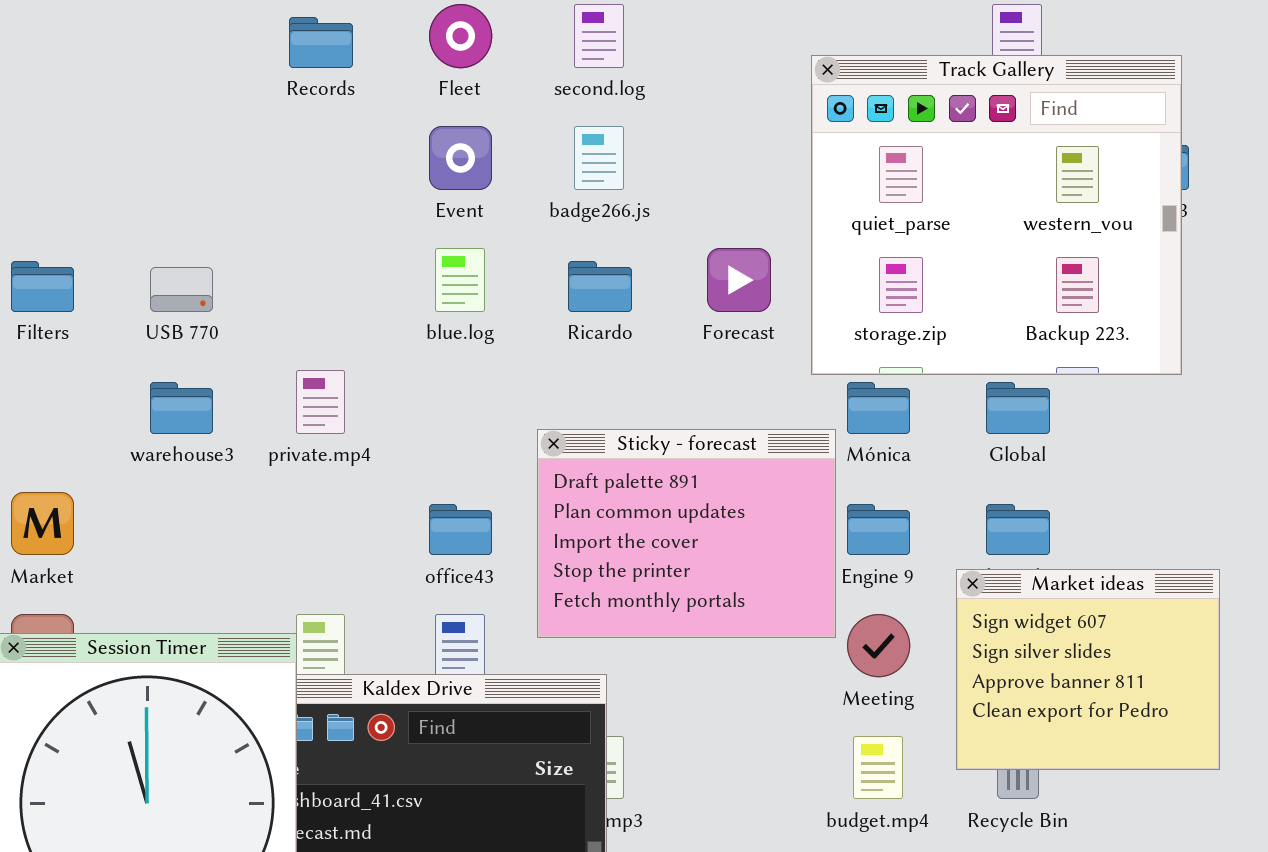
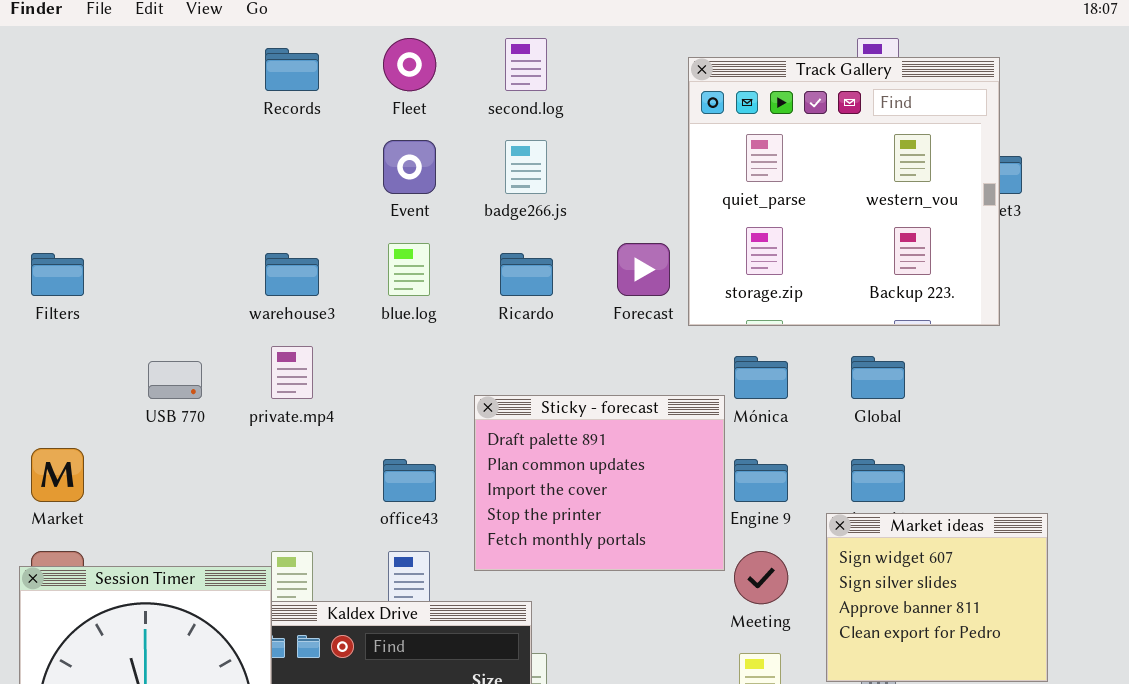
Track Gallery: [811,55,1182,375] -> [688,57,1000,326], moved
USB 770: [150,267,213,312] -> [148,361,202,399], moved
warehouse3: [150,382,213,434] -> [265,253,319,296], moved

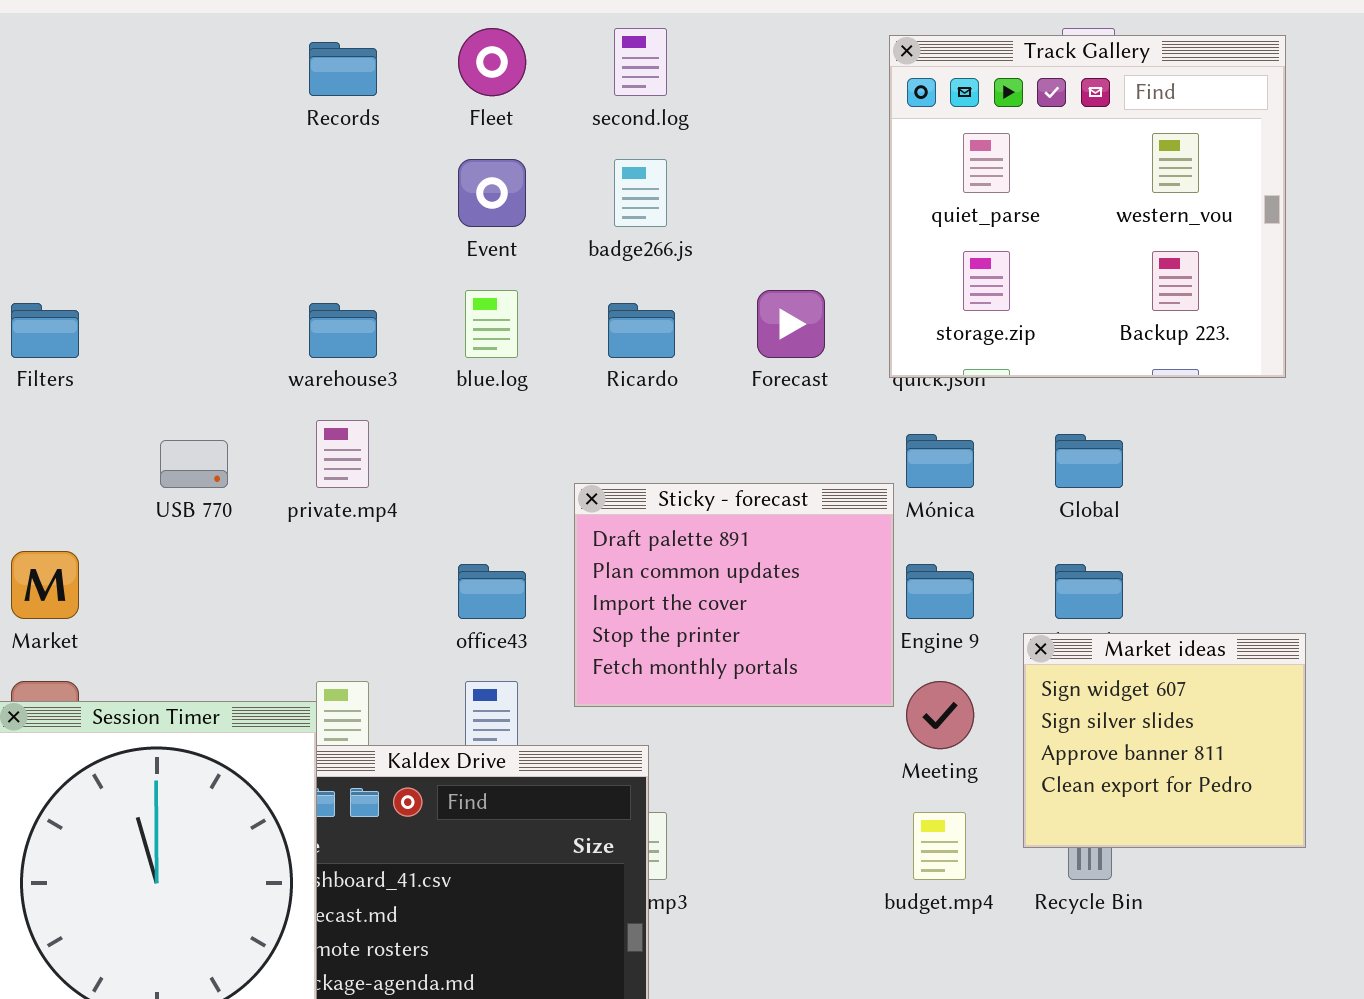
Track Gallery: [688,57,1000,326] -> [889,35,1286,378], moved

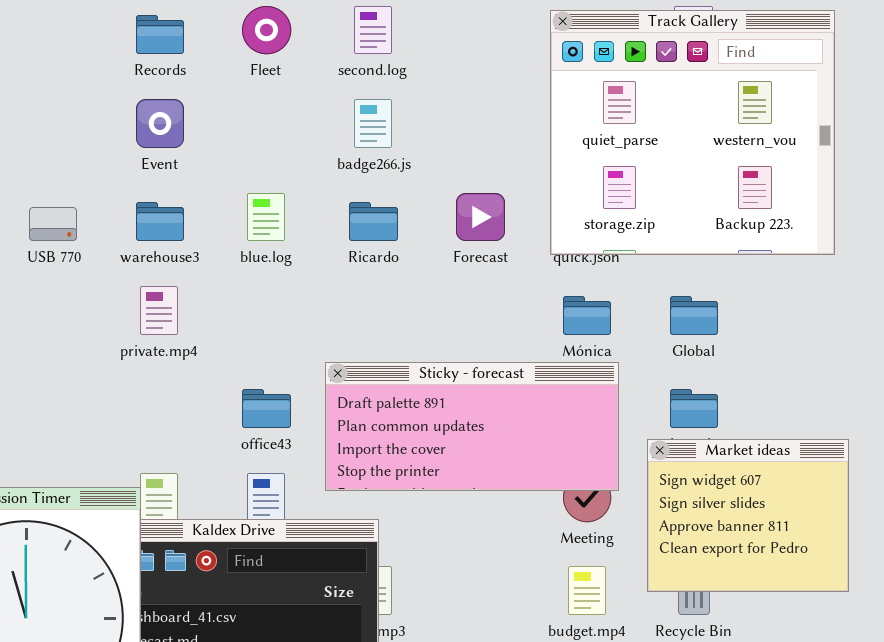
Event: [458,159,526,227] -> [136,99,184,148], moved
USB 770: [160,440,228,488] -> [29,207,77,241], moved
Sticky - forecast: [574,483,894,707] -> [325,362,619,491], resized

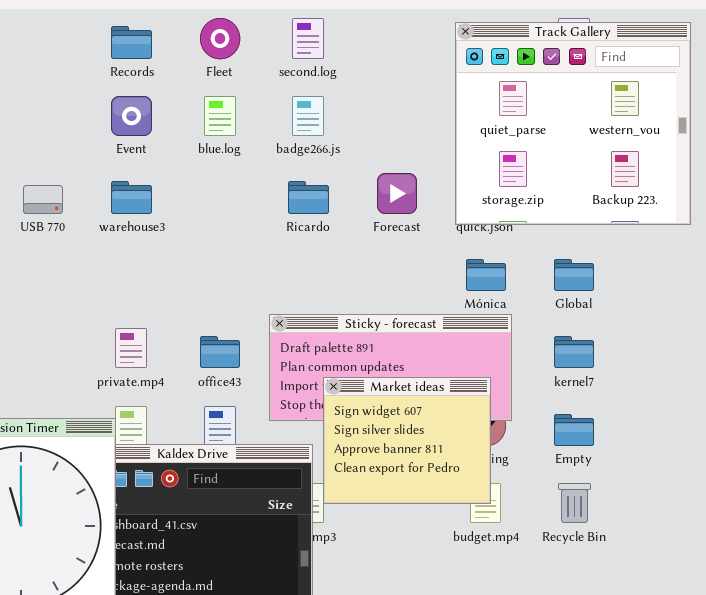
blue.log: [247,193,285,241] -> [204,96,236,136], moved
private.mp4: [140,286,178,335] -> [115,328,147,368], moved
Market ideas: [647,439,849,592] -> [323,377,491,504], moved

